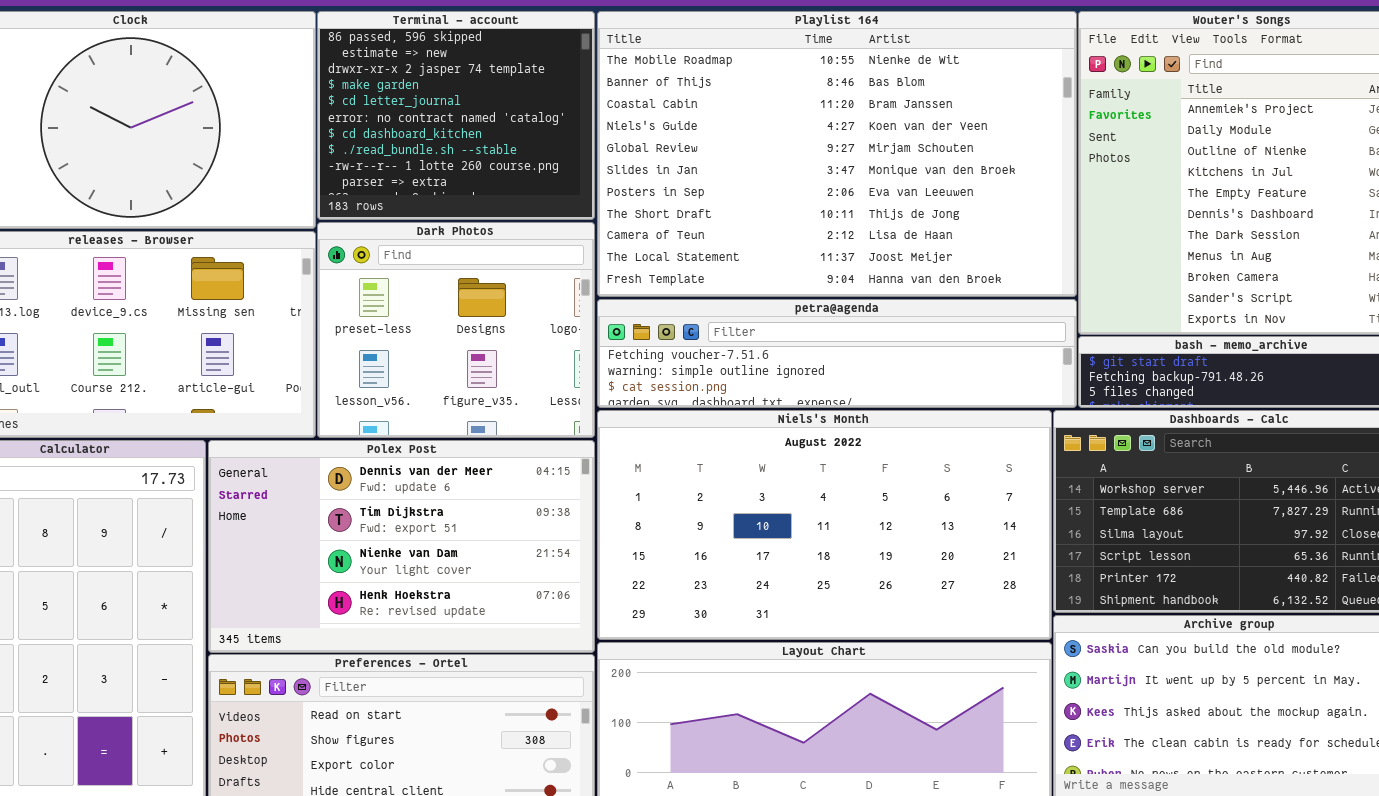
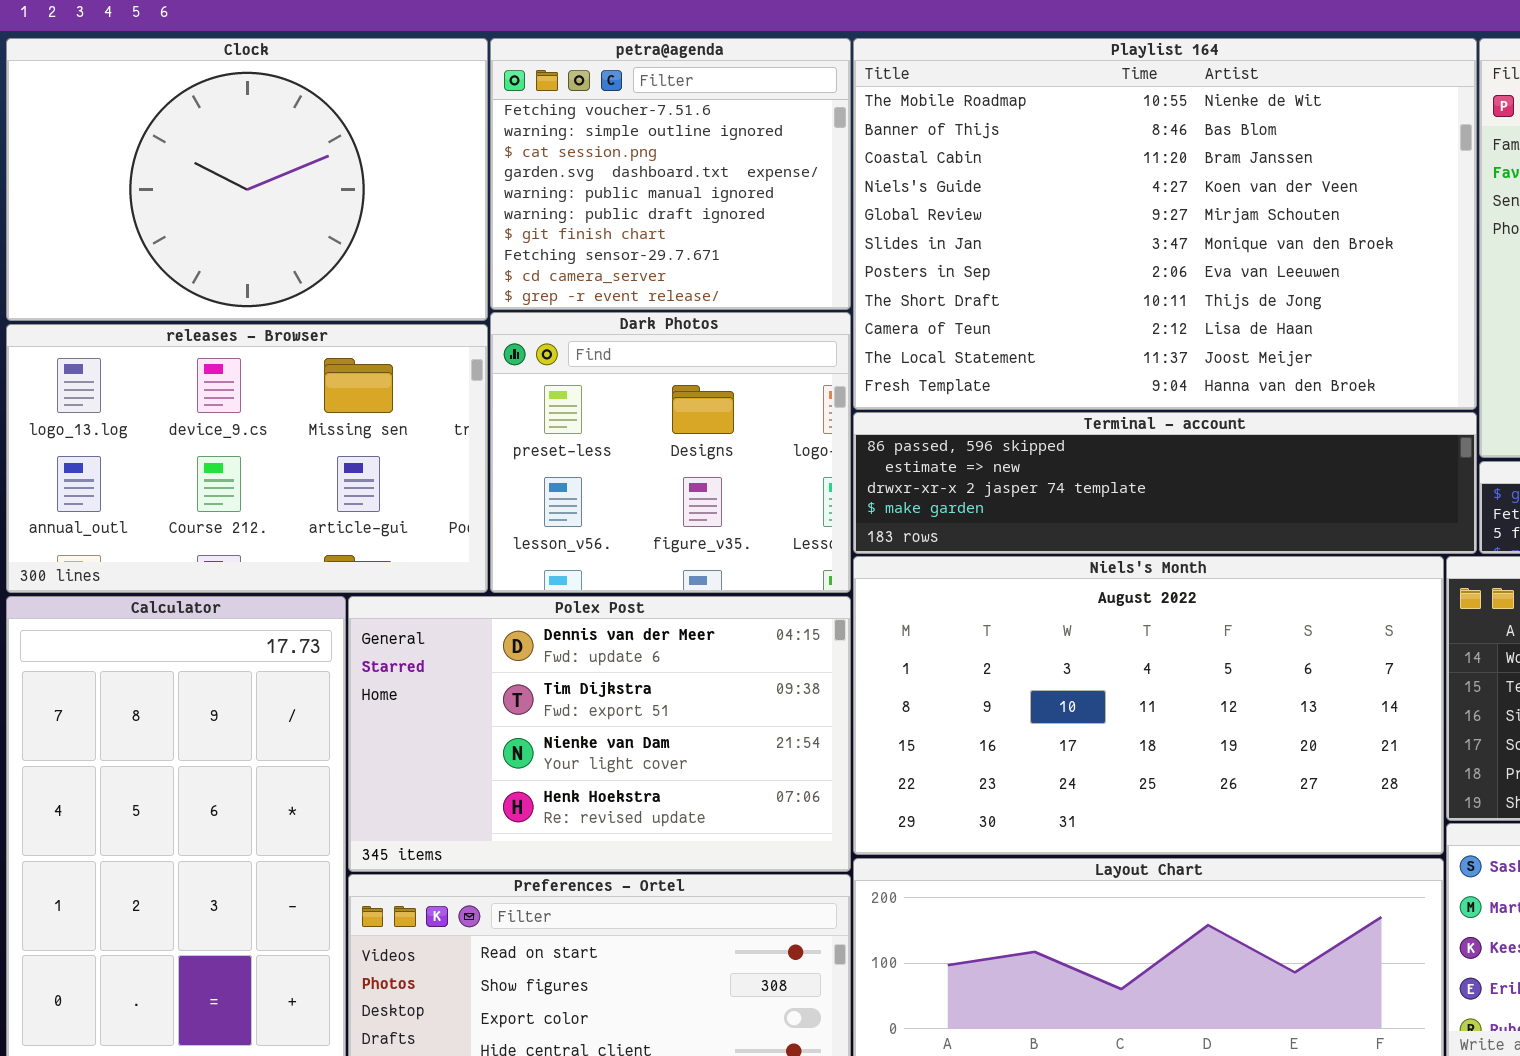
Terminal - account: [317,11,595,220] -> [853,412,1477,554], moved, resized
petra@agenda: [597,299,1077,408] -> [490,38,851,310], moved, resized

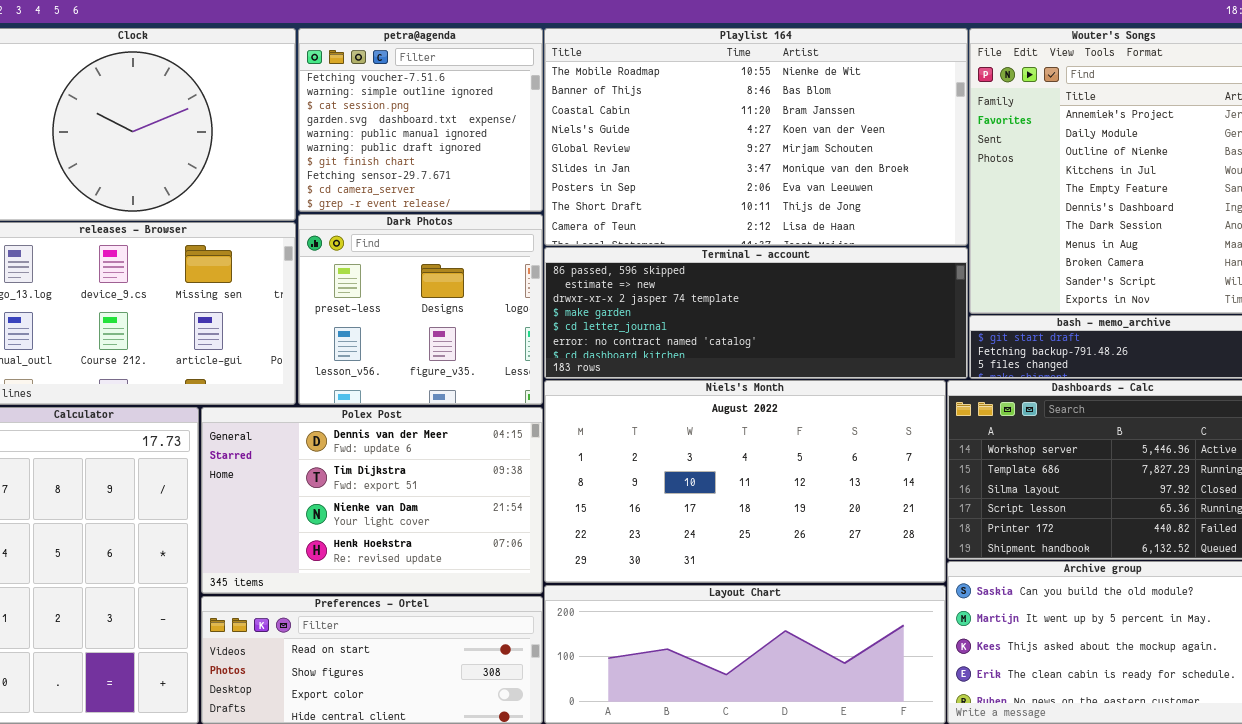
Playlist 164: [853,38,1477,410] -> [544,28,968,246], resized
Terminal - account: [853,412,1477,554] -> [544,247,968,379], resized

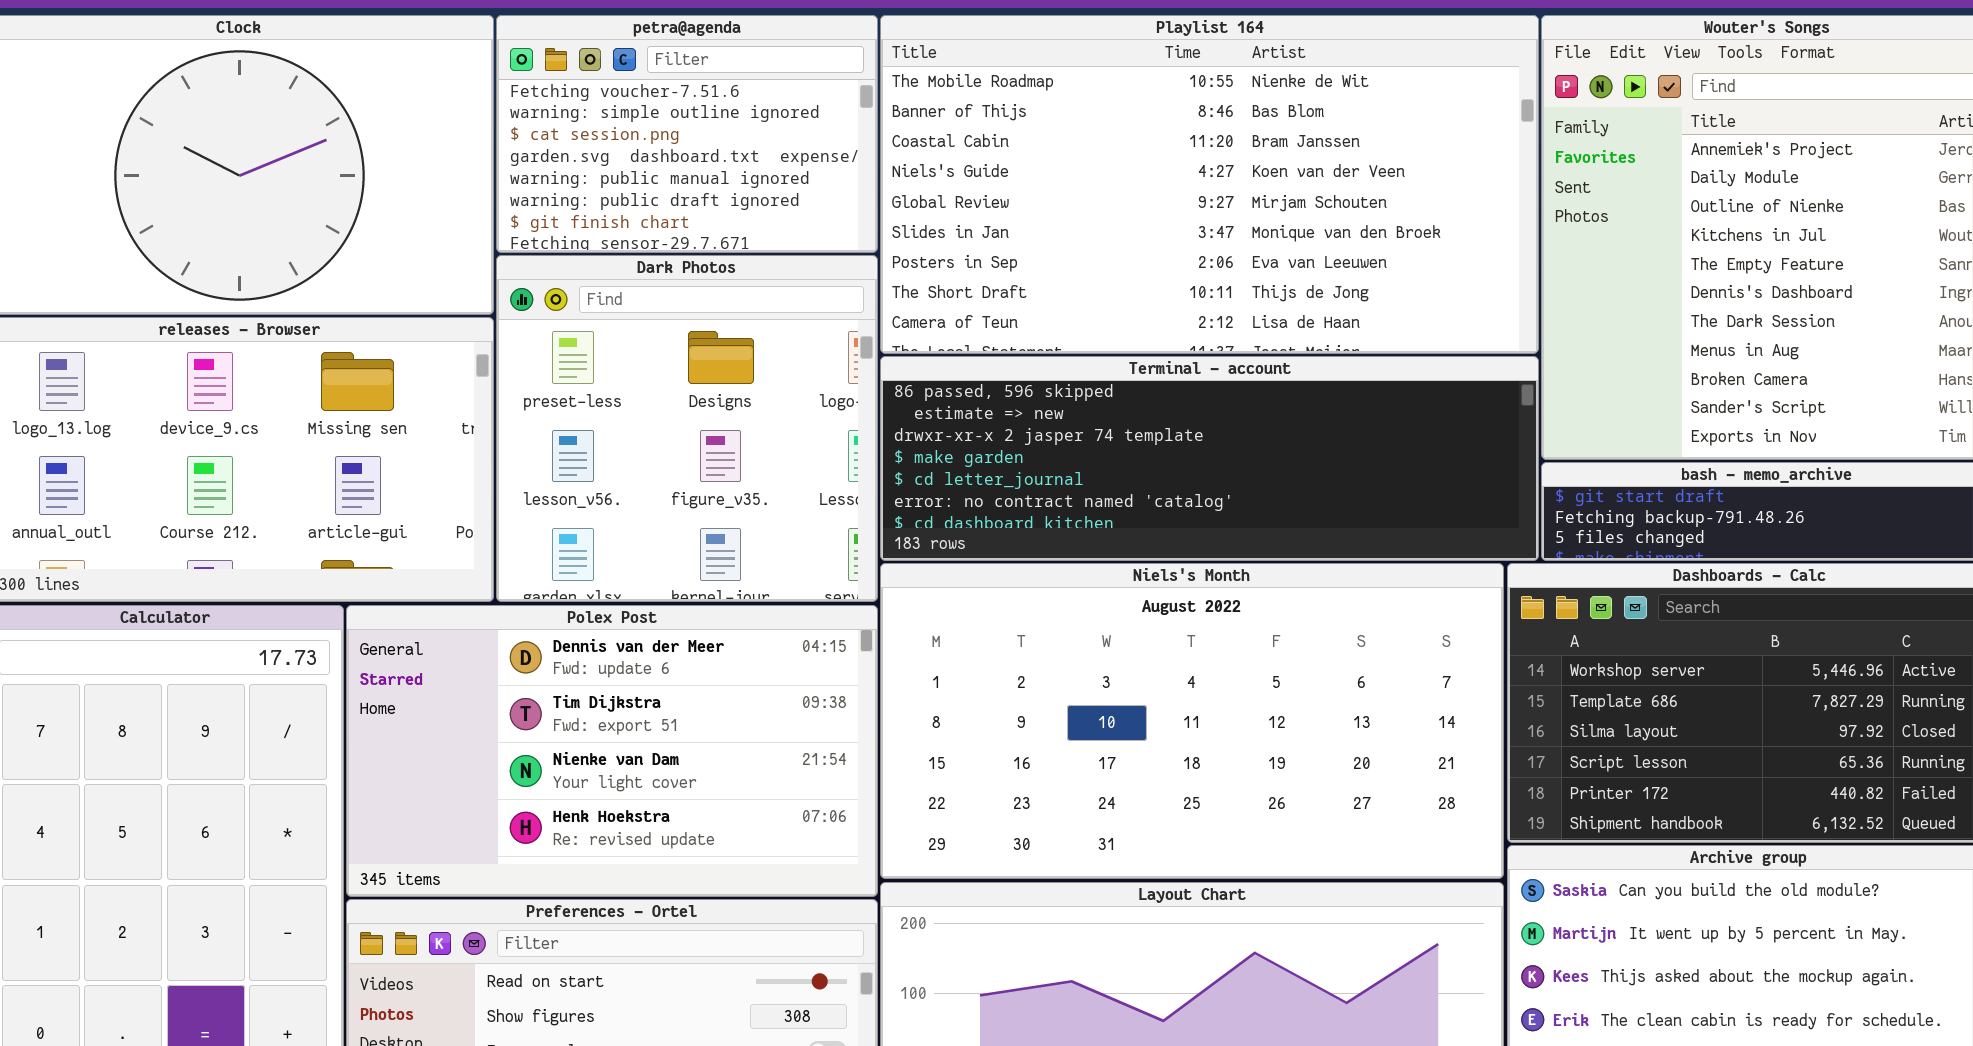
petra@agenda: [298,28,543,212] -> [496,15,878,253], resized
Dark Photos: [298,214,543,405] -> [496,255,878,602], resized

